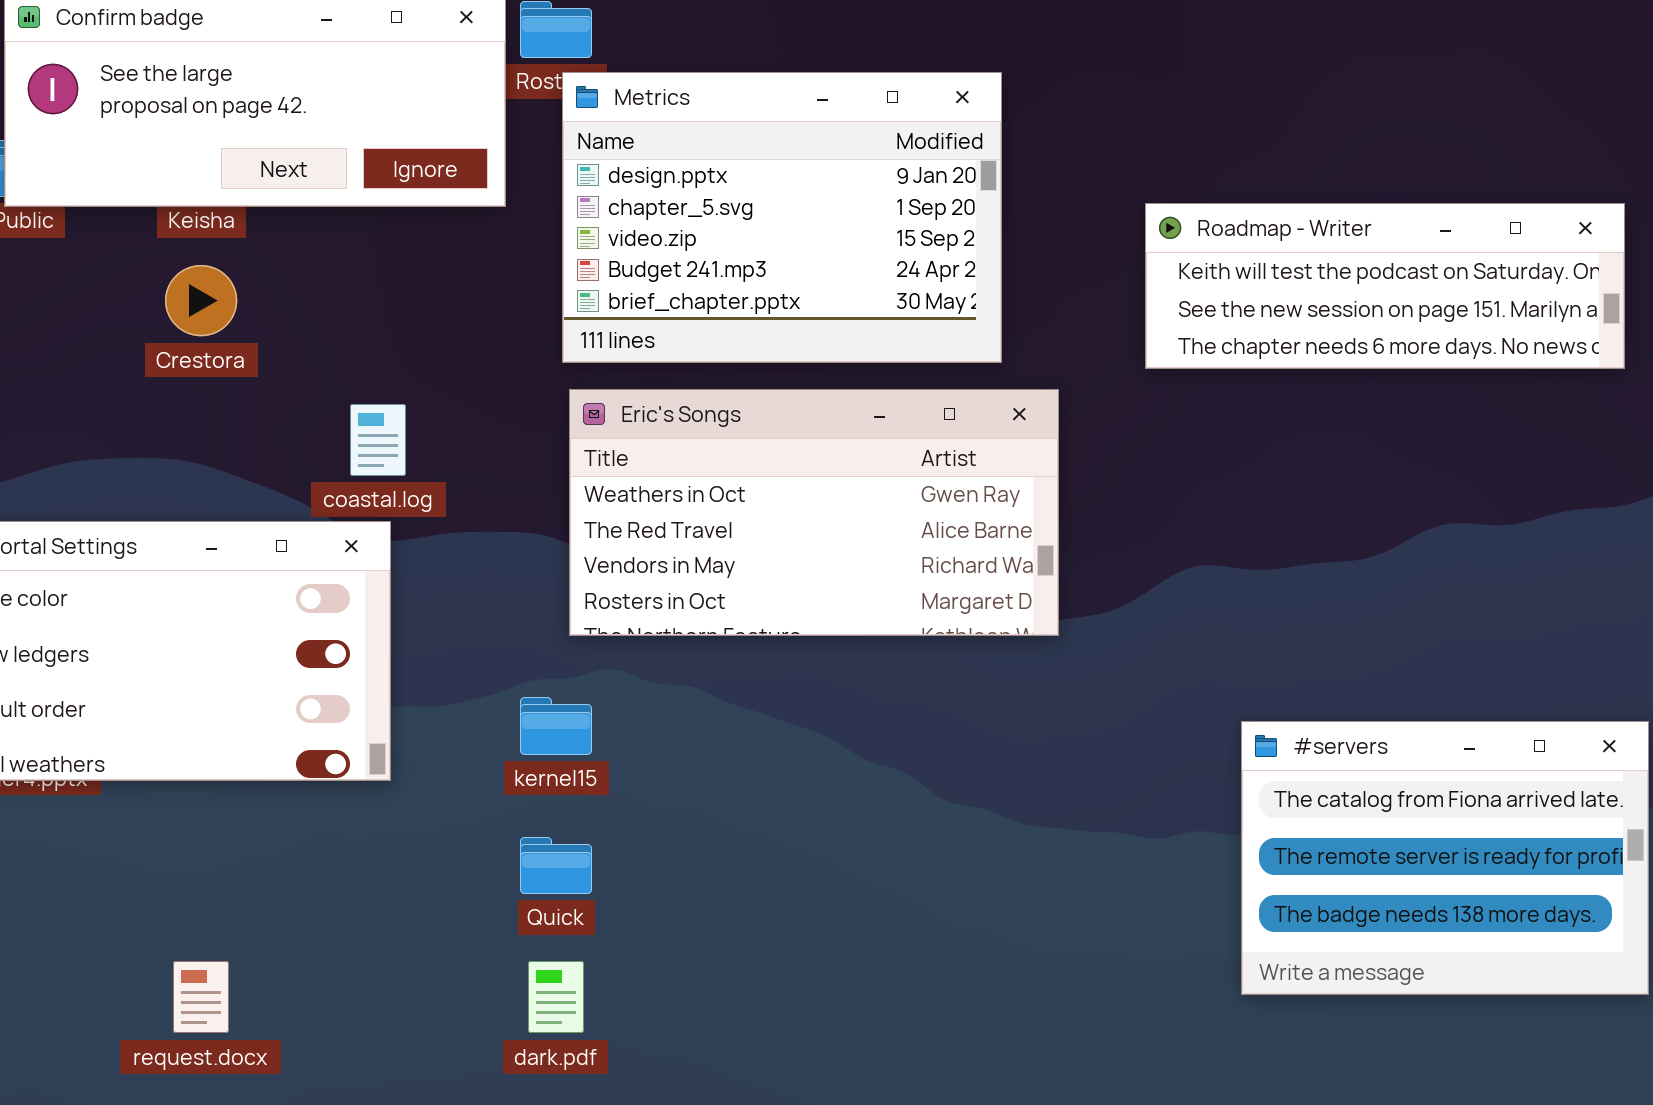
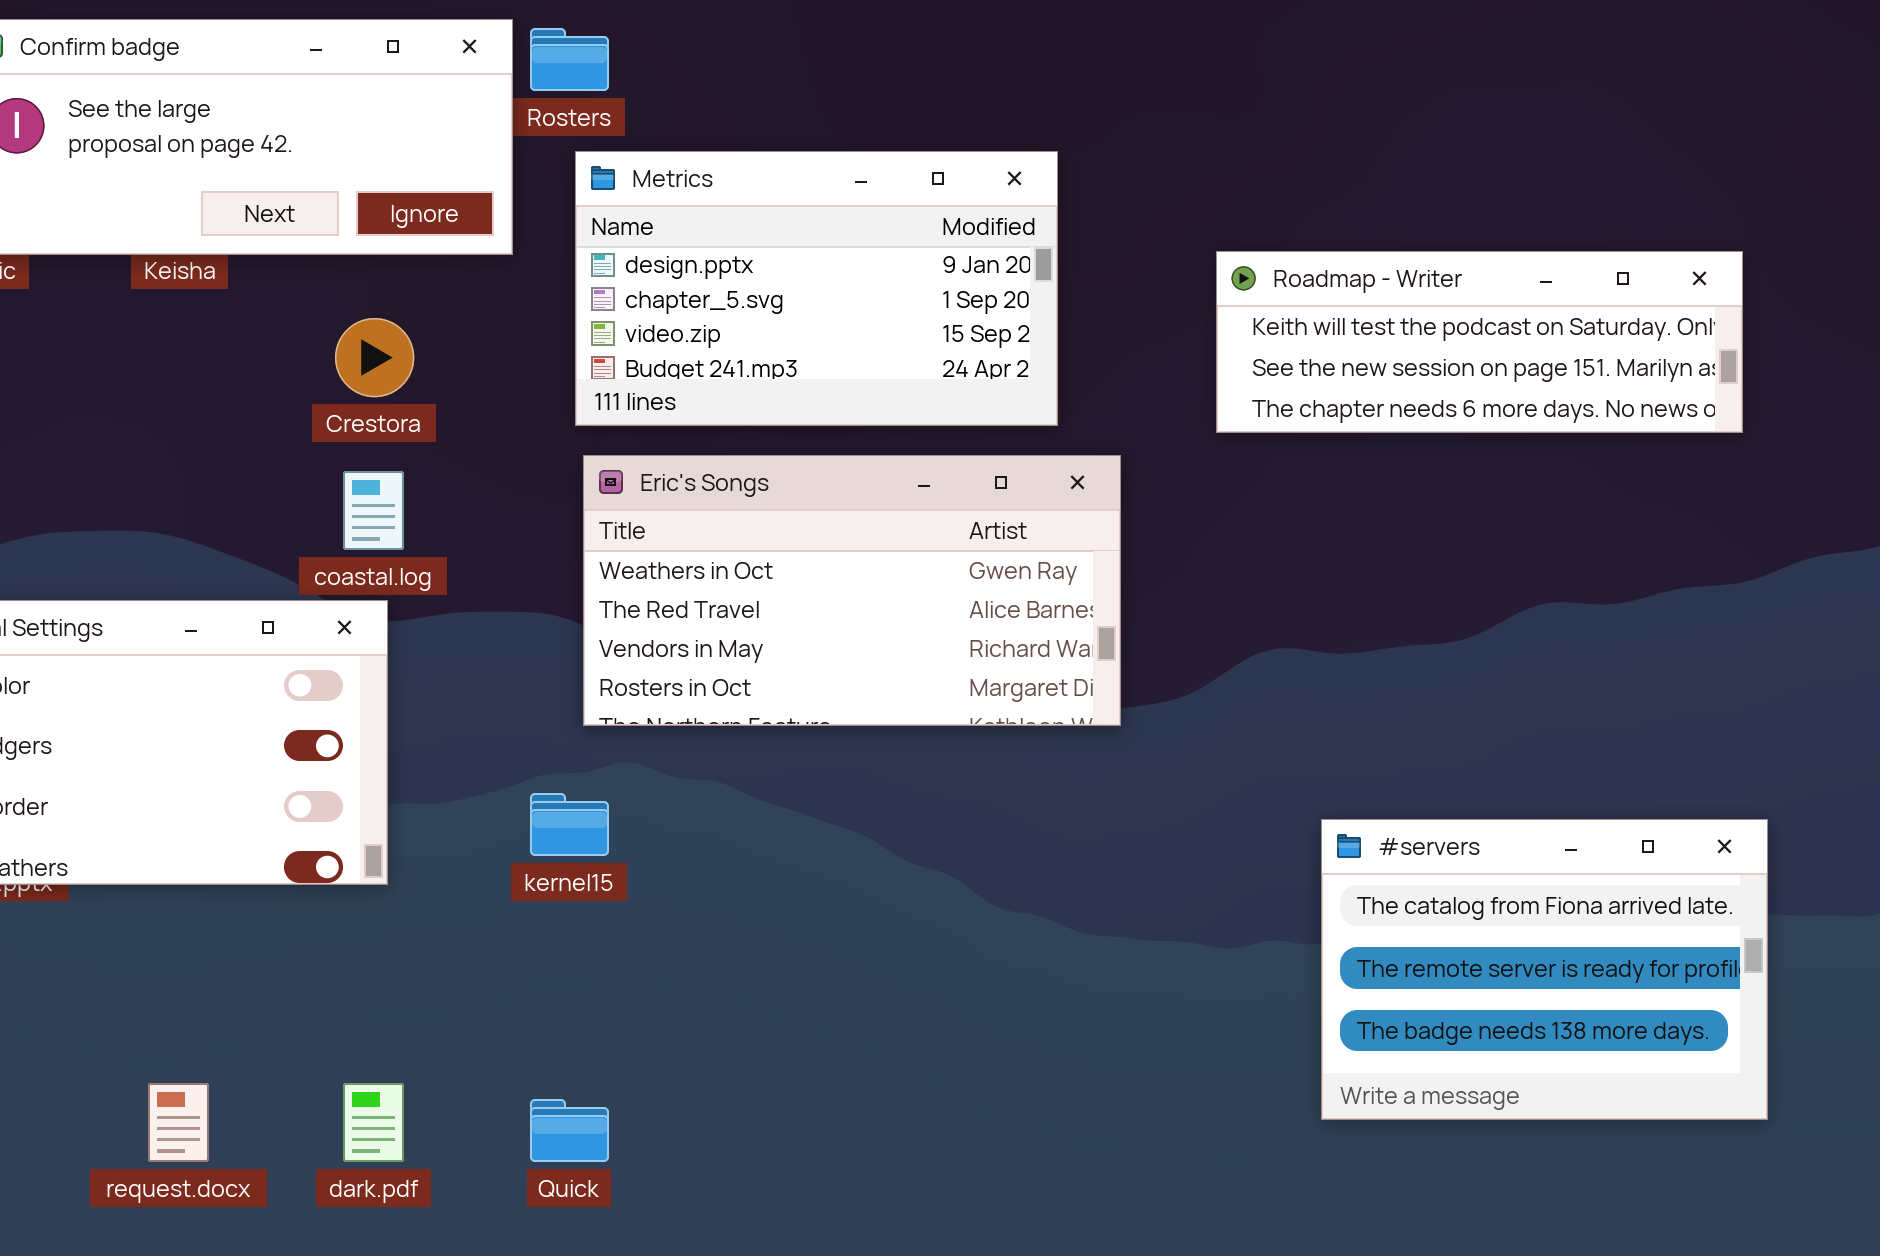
Metrics: [562,72,1002,363] -> [575,151,1058,426], resized
Crestora: [165,265,237,336] -> [335,318,414,397], moved
Quick: [520,837,592,894] -> [530,1099,609,1162], moved
dark.pdf: [528,961,584,1033] -> [343,1083,404,1162], moved

